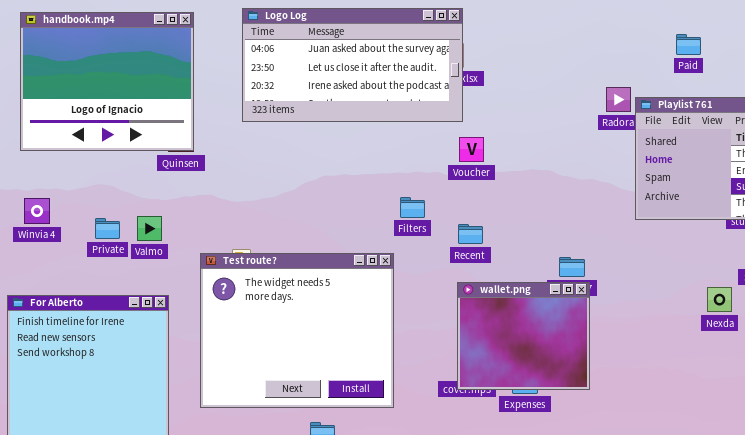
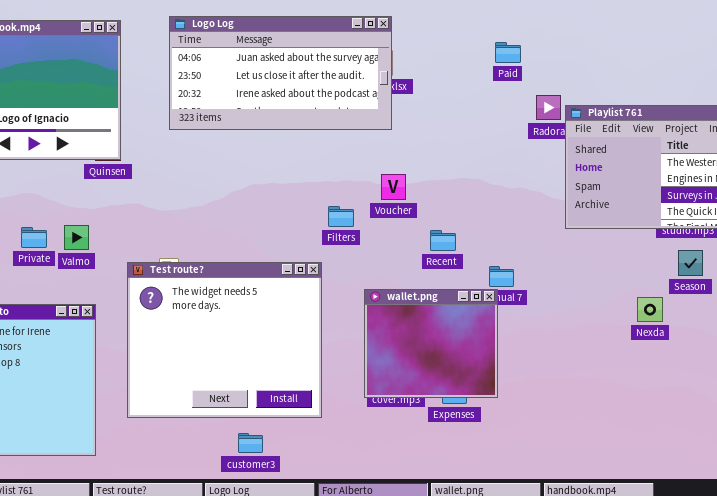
Paid: [676,34,701,55] -> [495,42,521,63], moved
Voucher: [459,137,484,162] -> [381,174,406,200], moved
Recent: [458,224,483,244] -> [430,230,456,251], moved
wallet.png: [457,282,590,390] -> [364,289,498,398], moved

